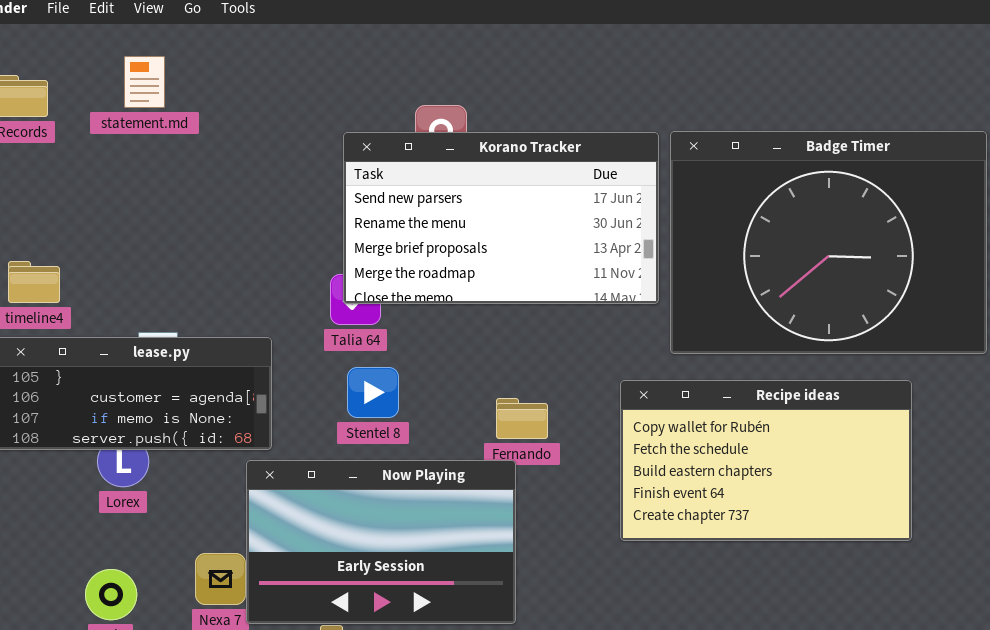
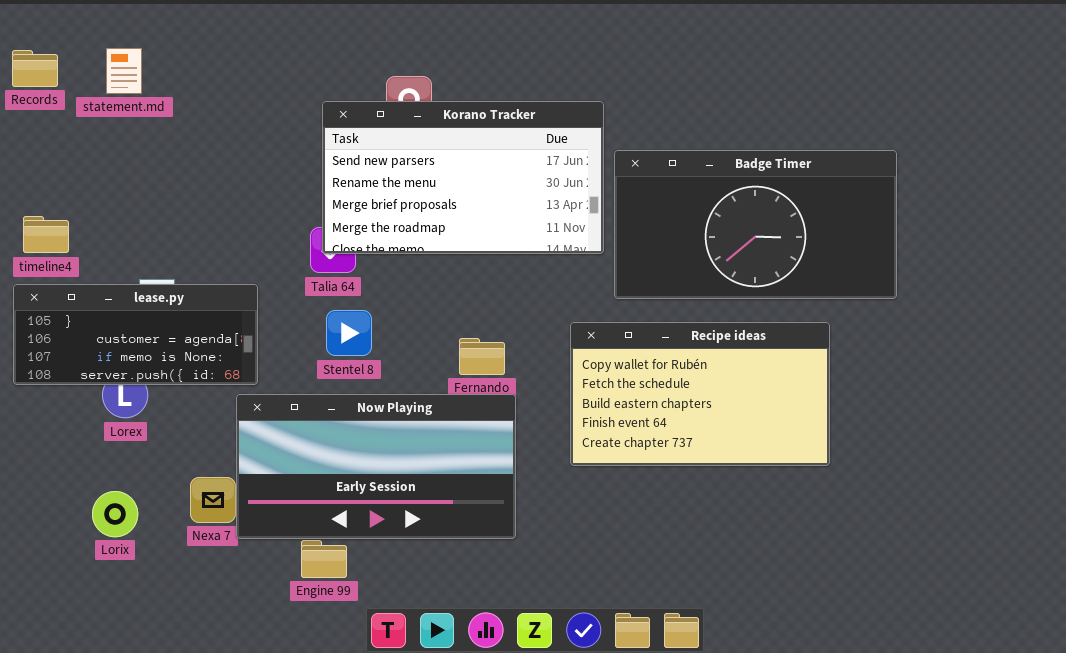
statement.md: [124,56,165,108] -> [106,48,142,94], moved
Badge Timer: [670,131,987,354] -> [614,150,897,299], resized
Now Playing: [246,460,516,624] -> [236,394,516,539], resized

